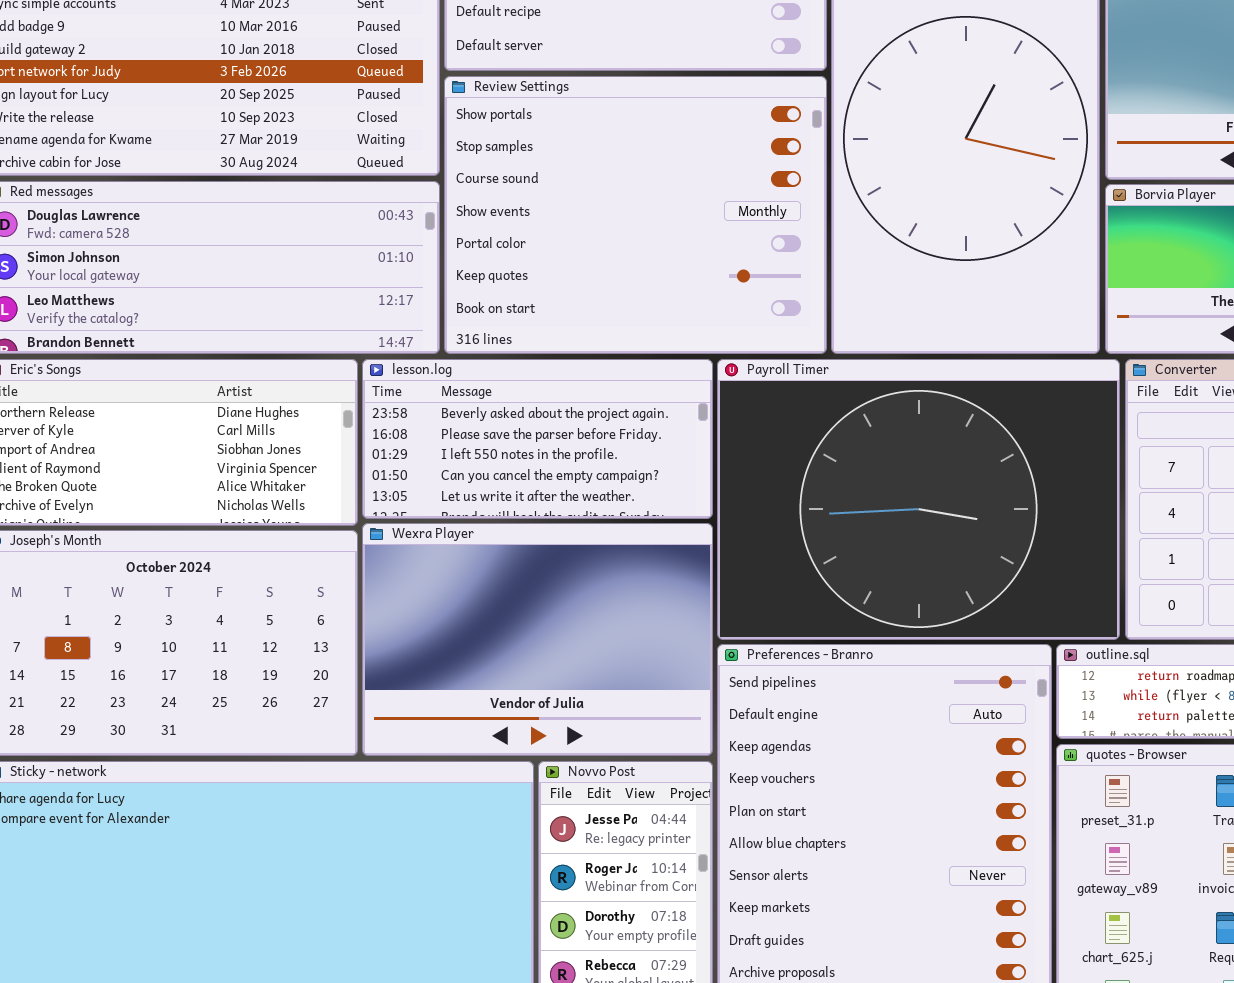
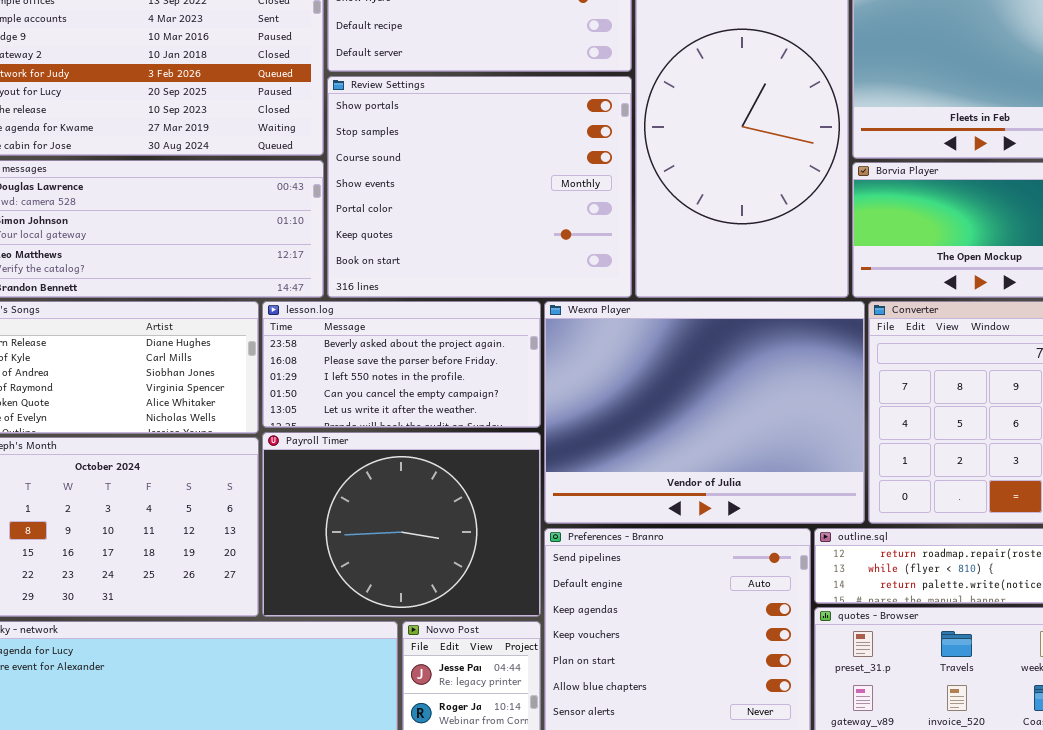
Payroll Timer: [717,359,1120,640] -> [262,432,541,617], moved, resized
Wexra Player: [362,523,713,756] -> [544,301,865,524], moved, resized

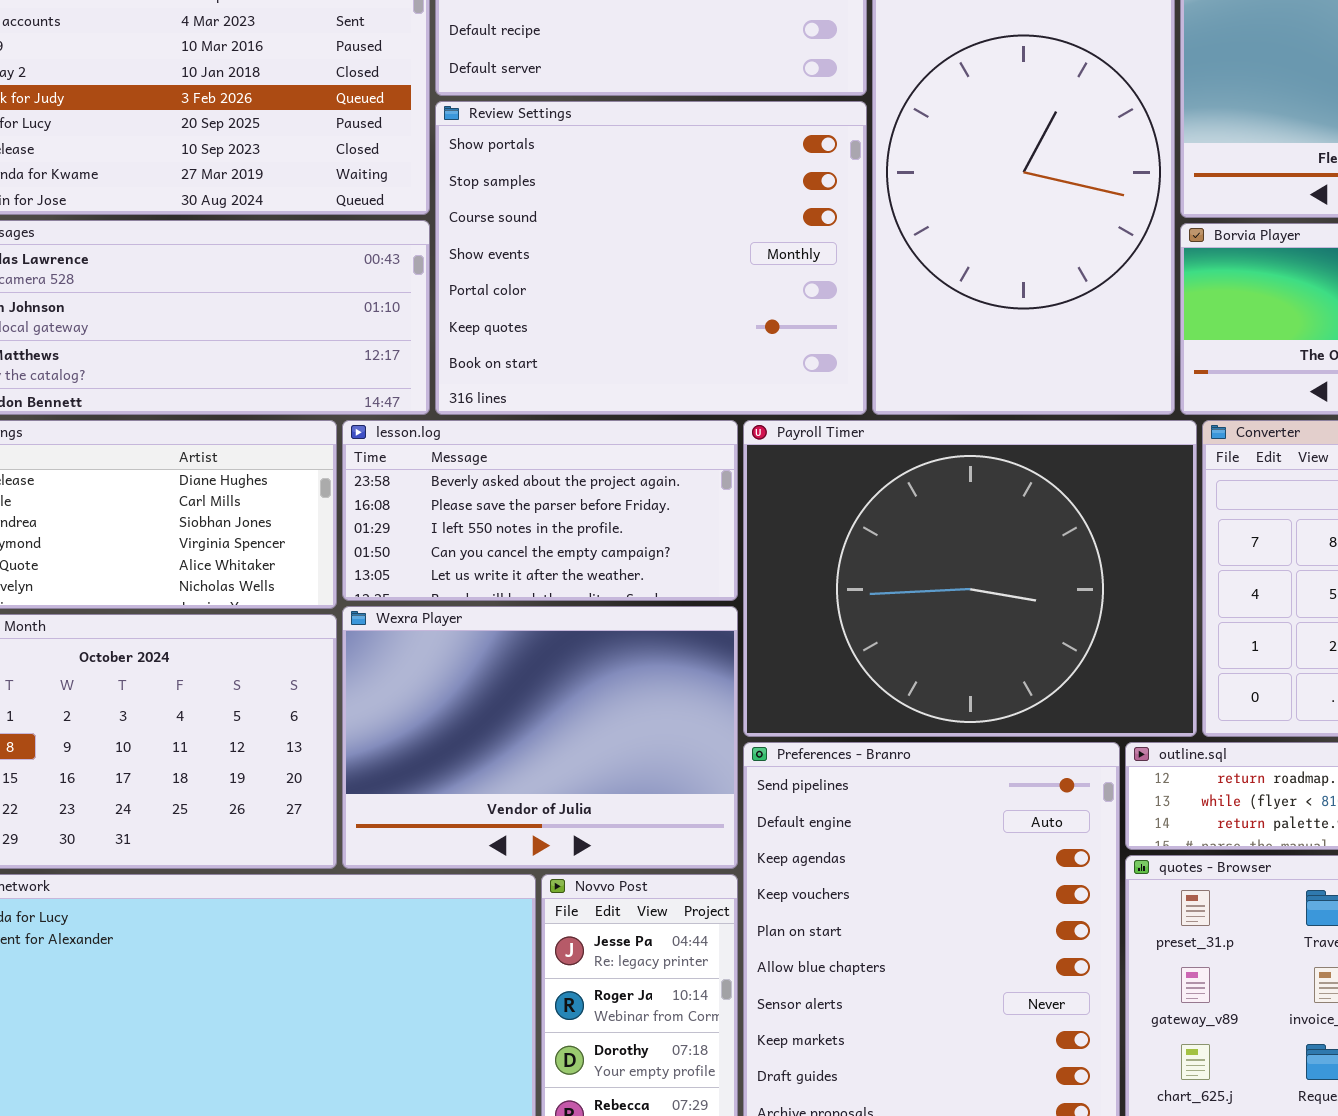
Wexra Player: [544,301,865,524] -> [342,606,738,869], moved, resized
Payroll Timer: [262,432,541,617] -> [743,420,1197,737], moved, resized

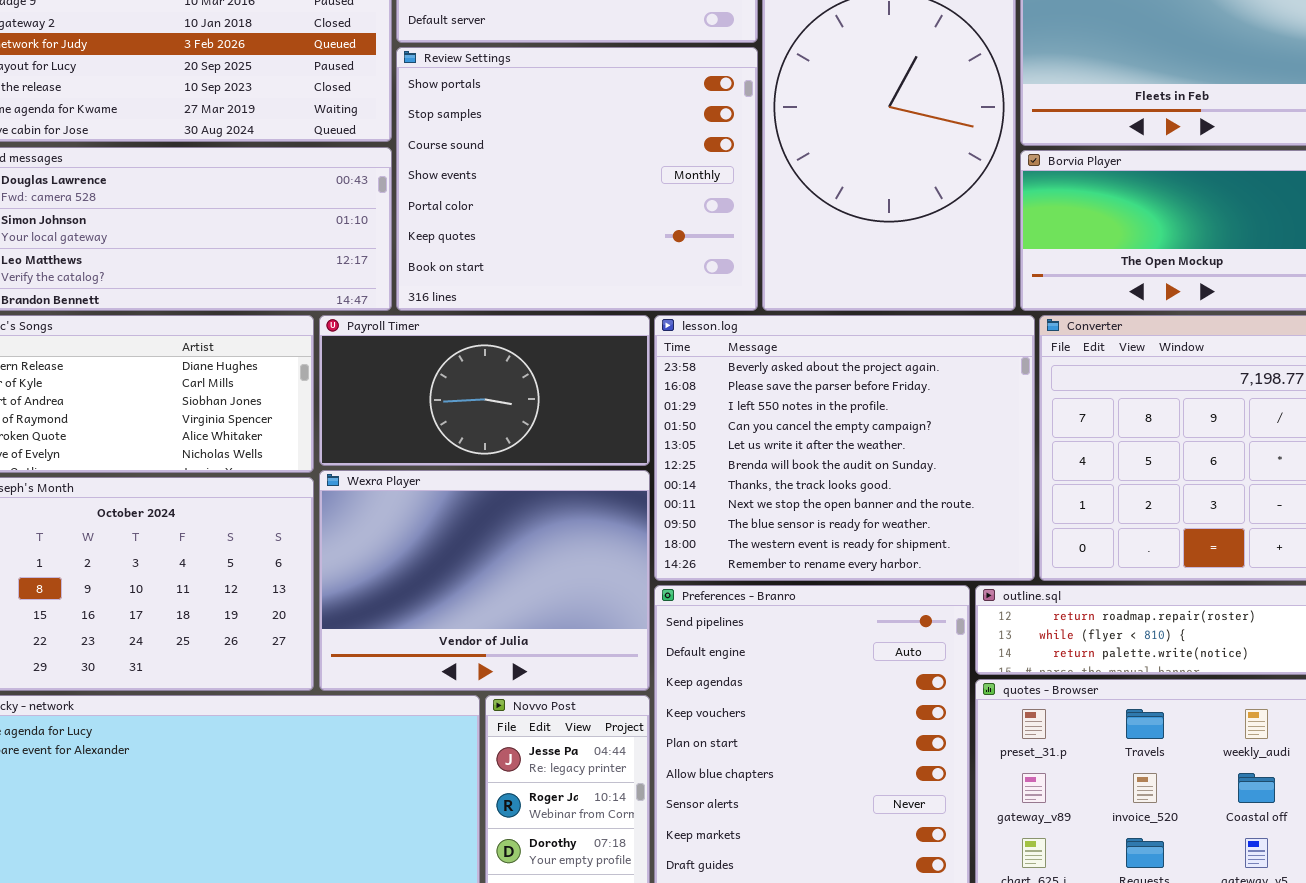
lesson.log: [342,420,738,601] -> [654,315,1035,581], moved, resized
Payroll Timer: [743,420,1197,737] -> [319,315,650,466], moved, resized

